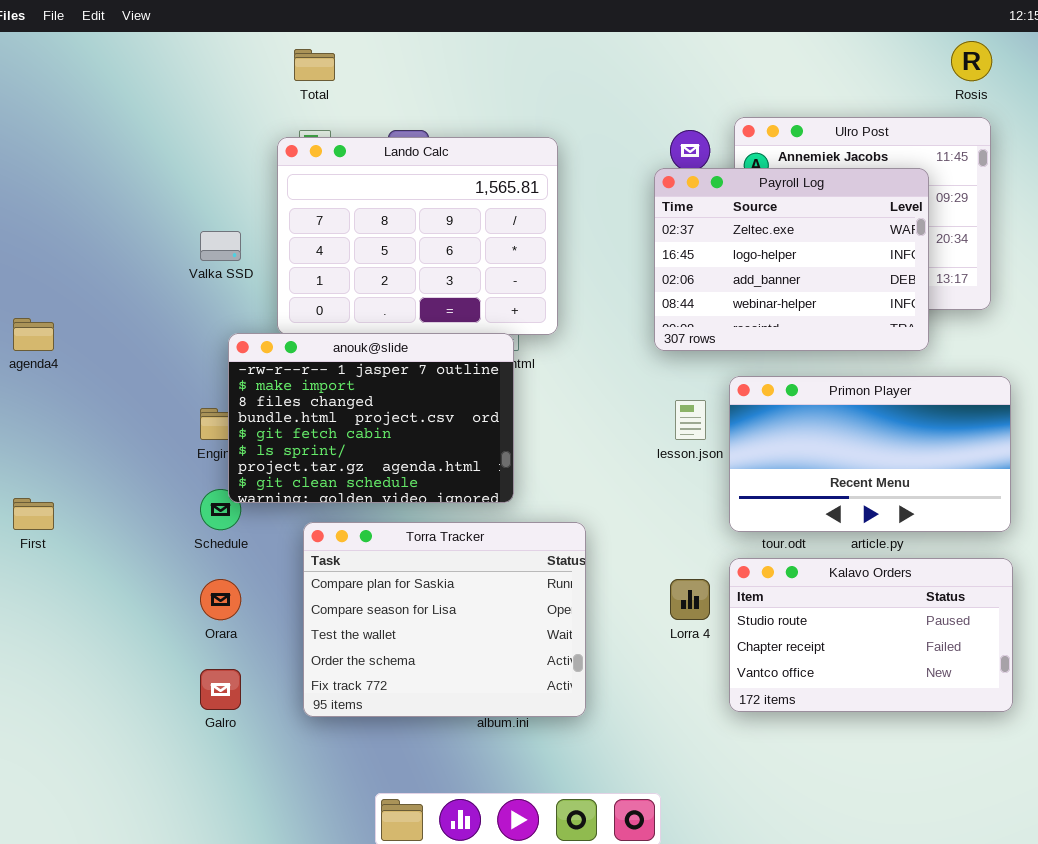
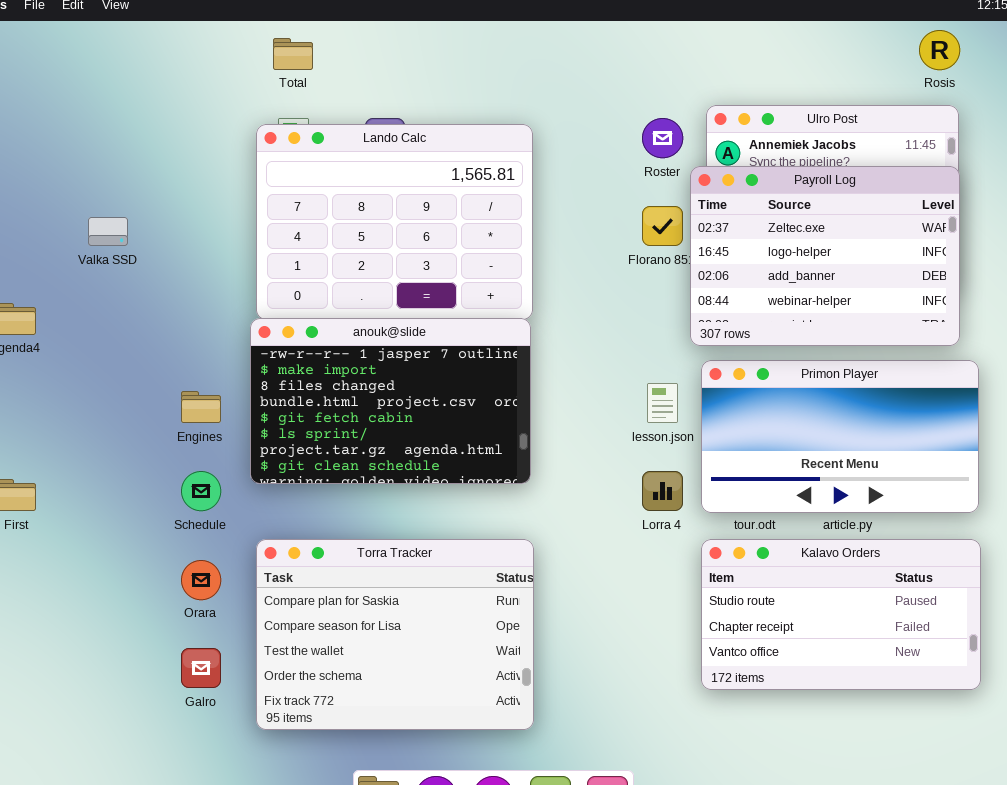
Payroll Log: [654,168,929,351] -> [690,166,960,346], moved
Valka SSD: [200,231,241,261] -> [88,217,128,246], moved
anouk@slide: [228,333,514,503] -> [250,318,531,484], moved
Torra Tracker: [303,522,586,717] -> [256,539,534,730], moved
Lorra 4: [670,579,710,620] -> [642,471,683,511], moved

